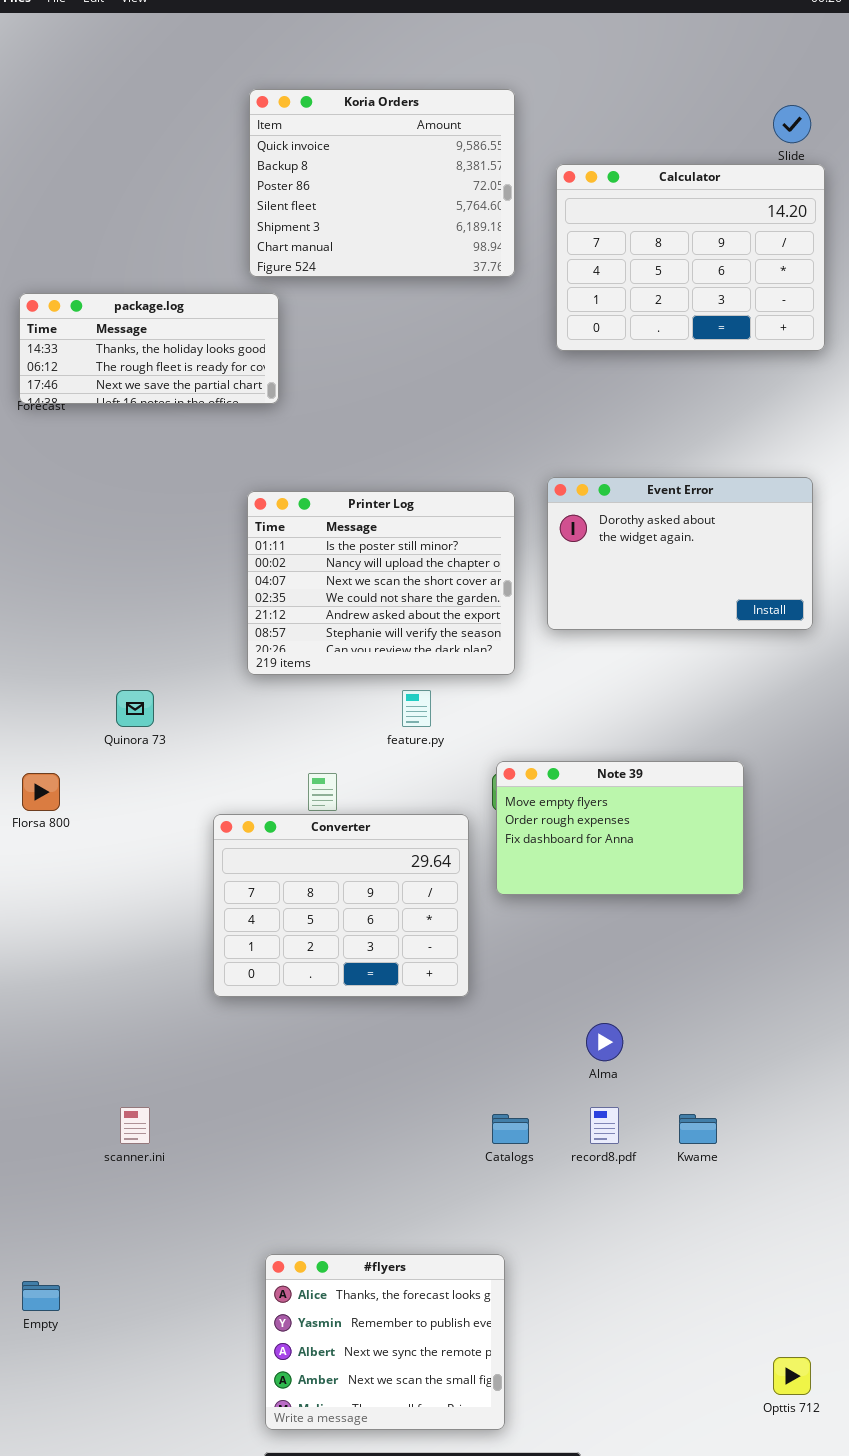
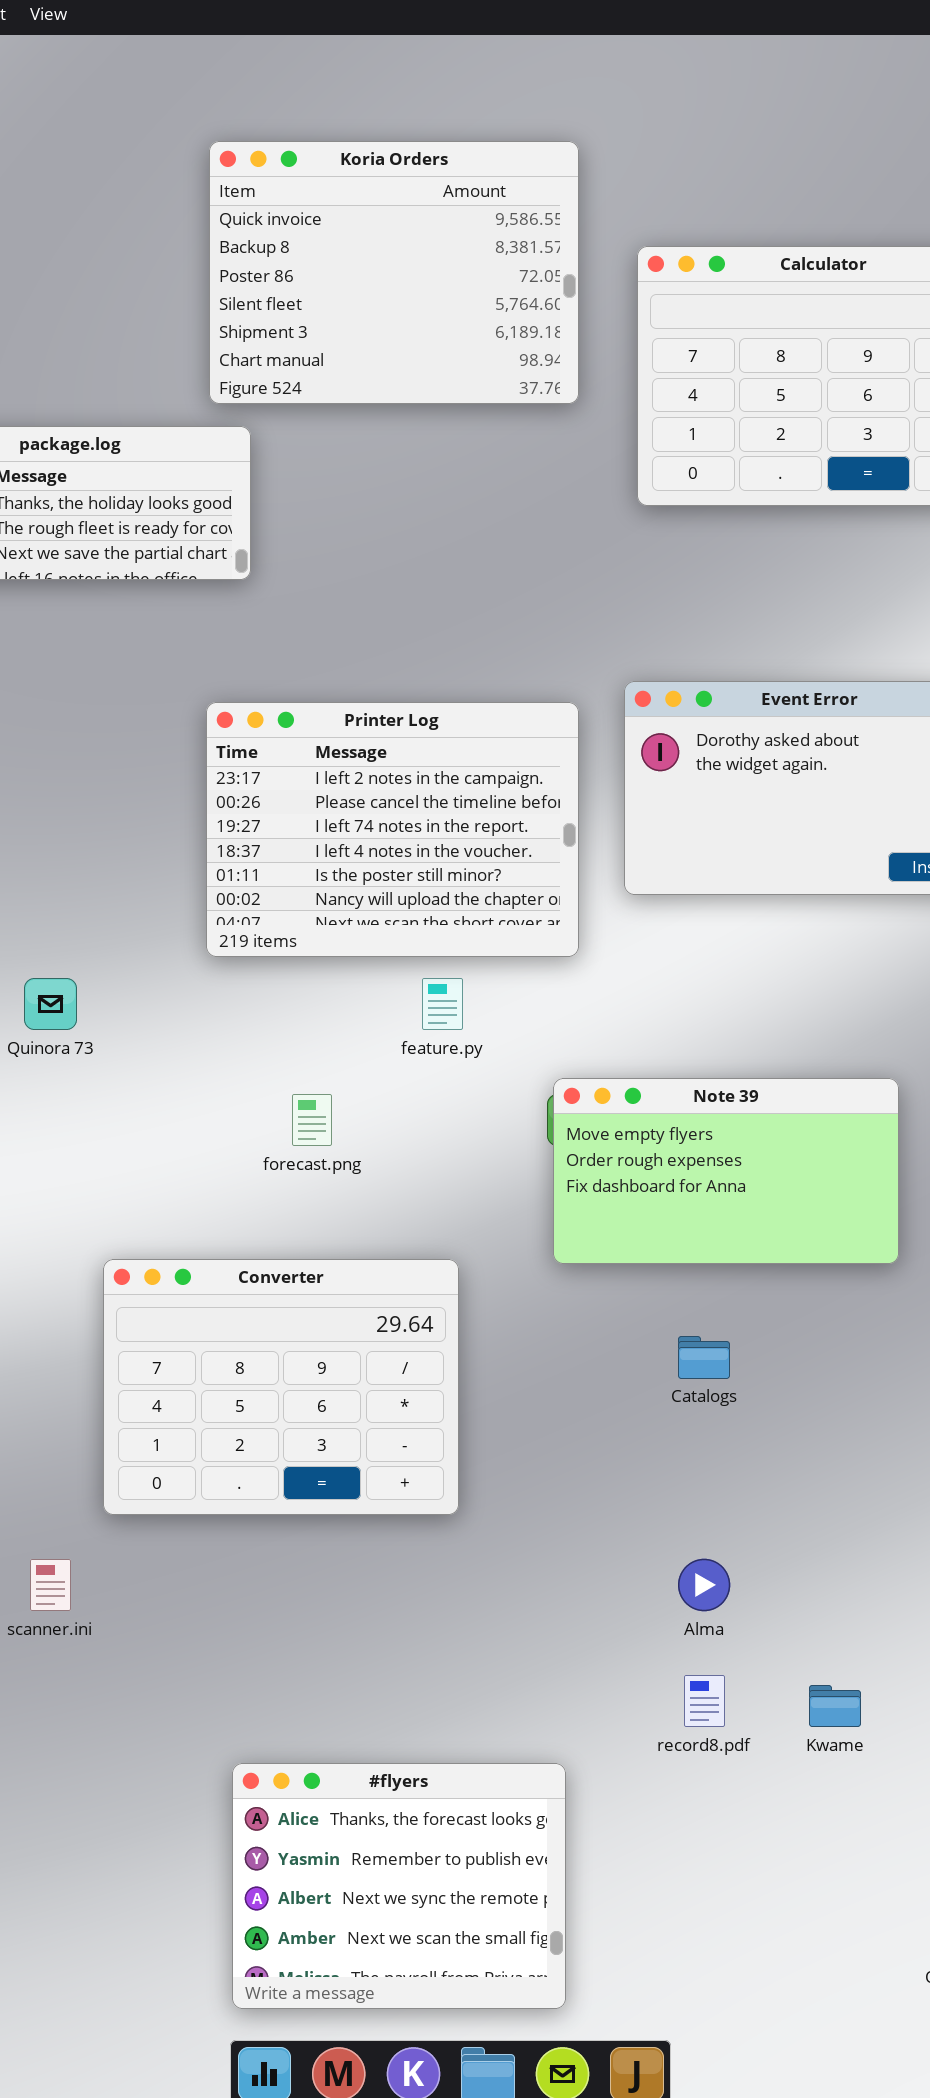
Printer Log: [247,491,515,675] -> [206,702,579,957], scrolled up 4 rows
Converter: [213,814,469,997] -> [103,1259,459,1515], moved
Alma: [586,1023,623,1061] -> [678,1559,730,1611], moved
record8.pdf: [590,1107,619,1144] -> [684,1675,725,1727], moved
Catalogs: [492,1114,529,1144] -> [678,1336,730,1379], moved
Kwame: [679,1114,717,1144] -> [809,1685,861,1727], moved

